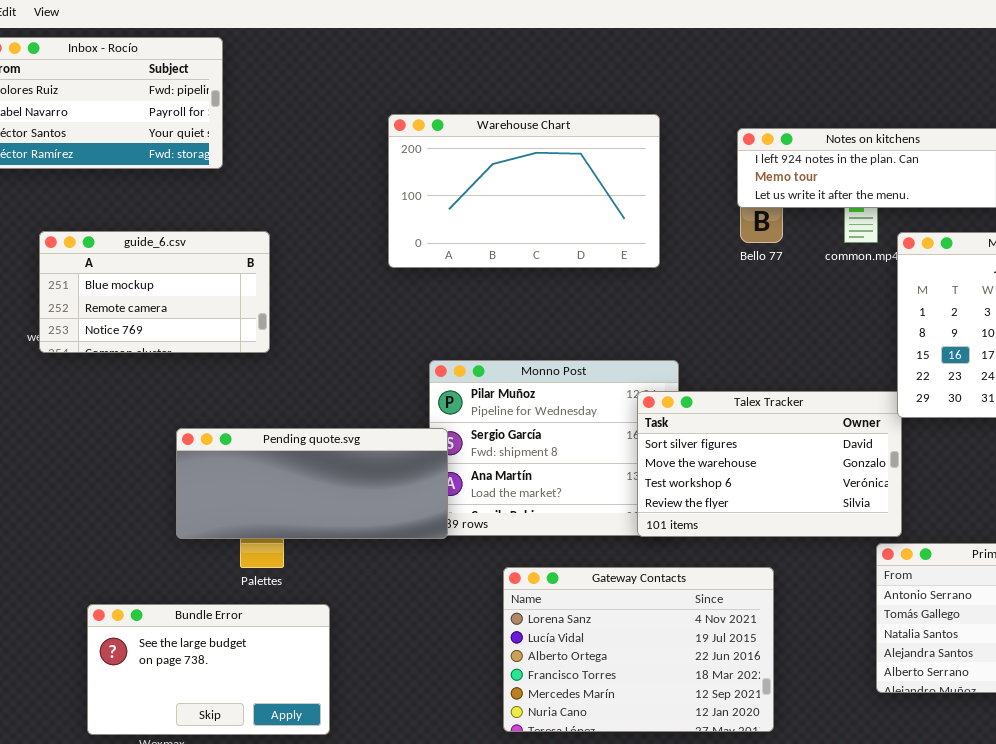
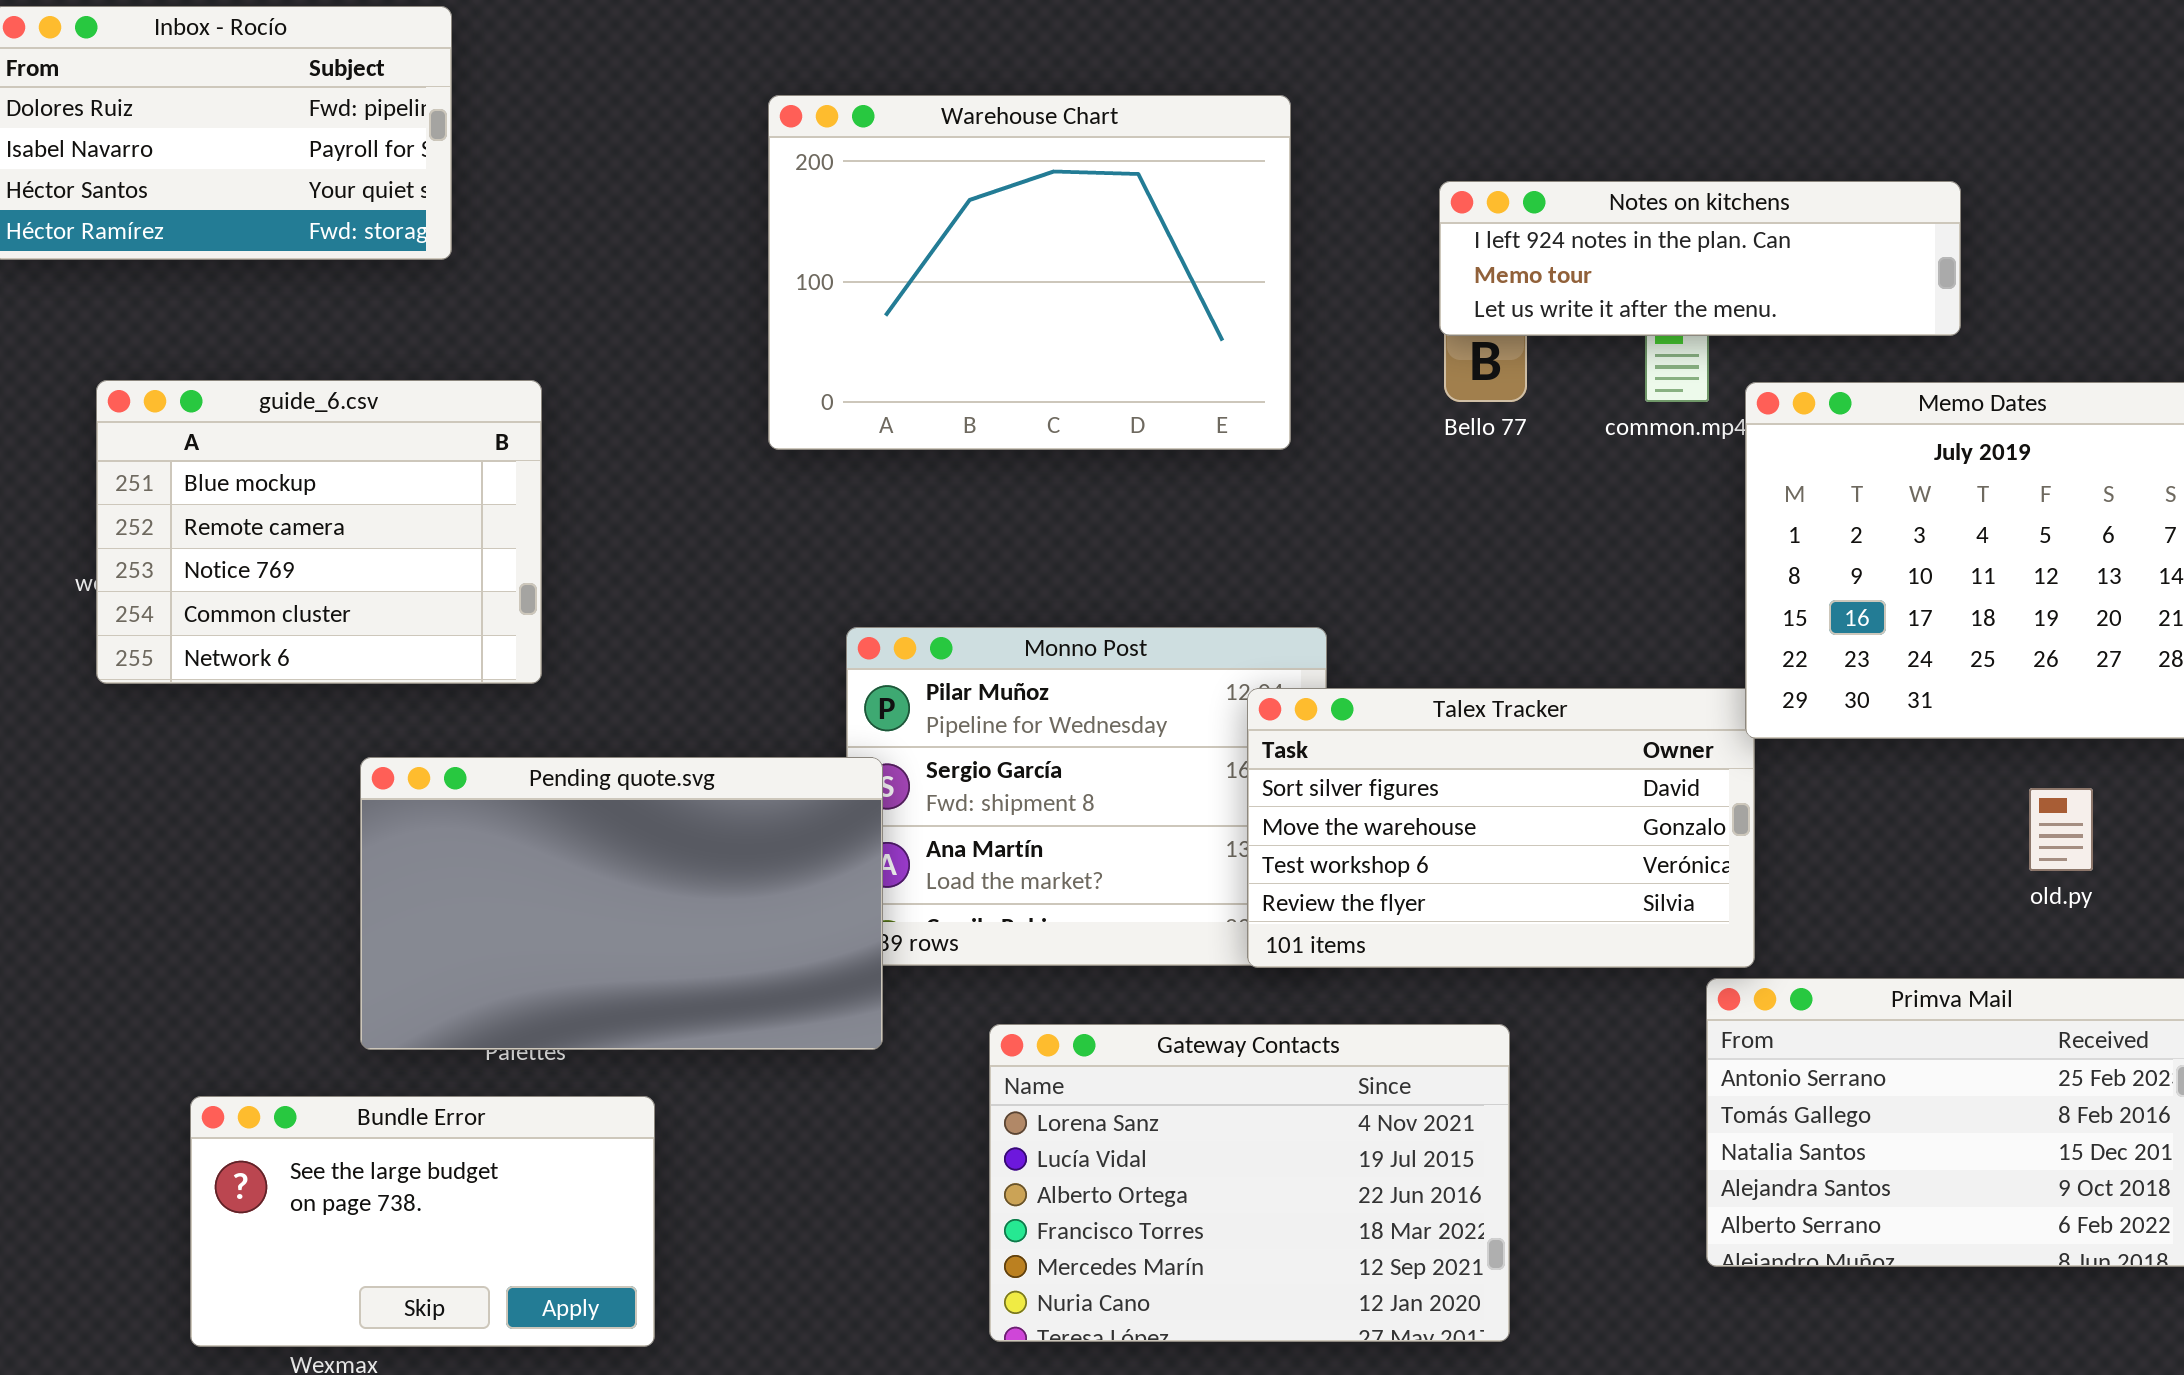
Warehouse Chart: [388,114,660,268] -> [768,95,1291,450], resized
guide_6.csv: [39,231,270,353] -> [96,380,542,684], resized
Pending quote.svg: [176,428,448,539] -> [360,757,883,1050], resized

